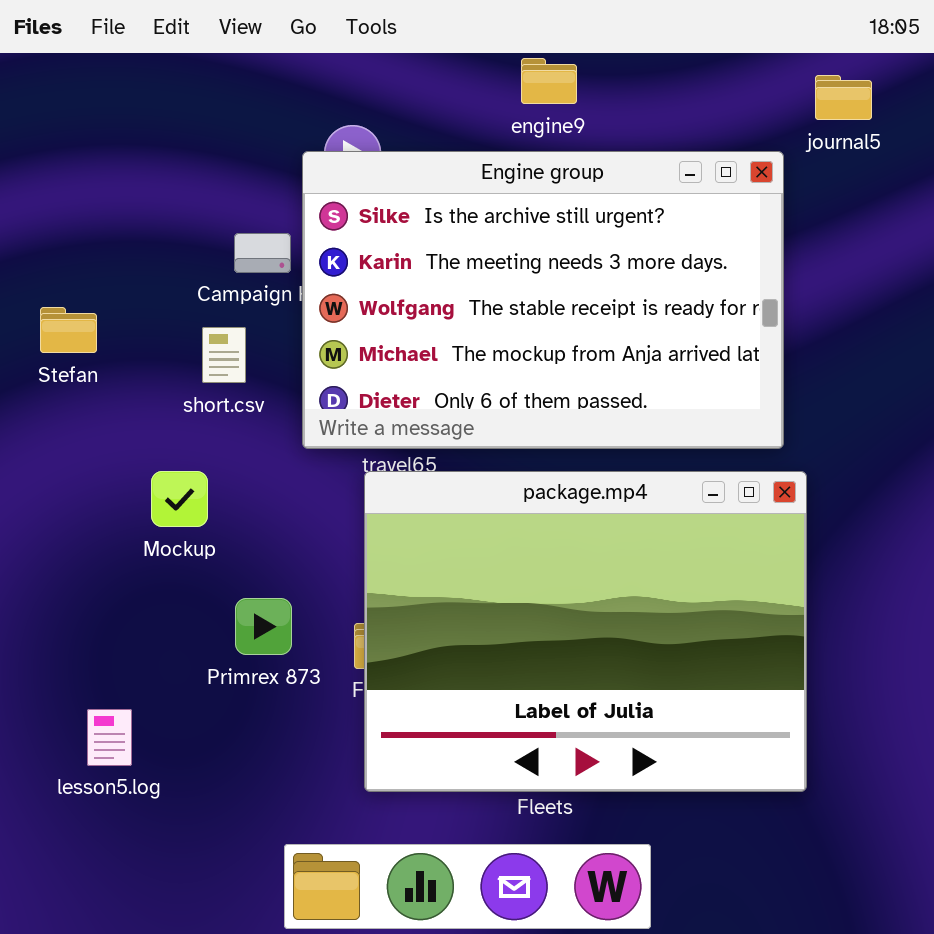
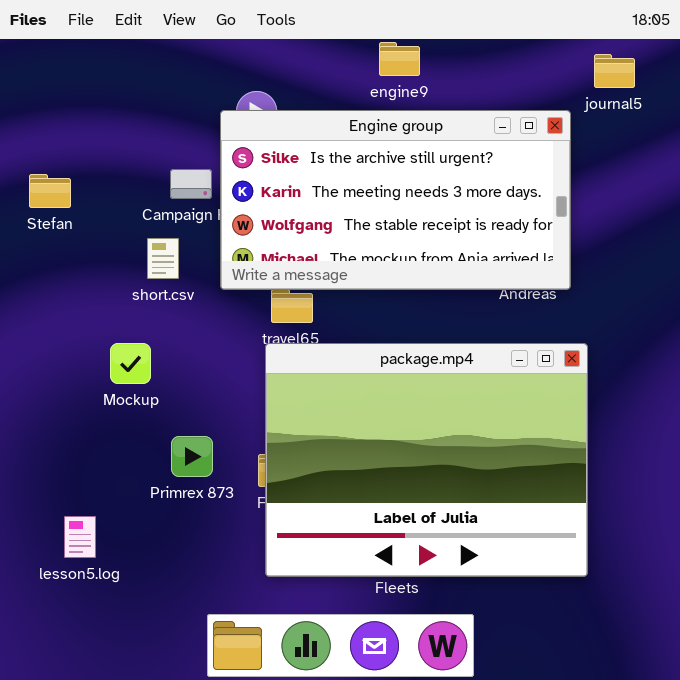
Engine group: [302,151,784,449] -> [220,110,571,290], resized
Stefan: [40,307,97,353] -> [29,174,71,208], moved

